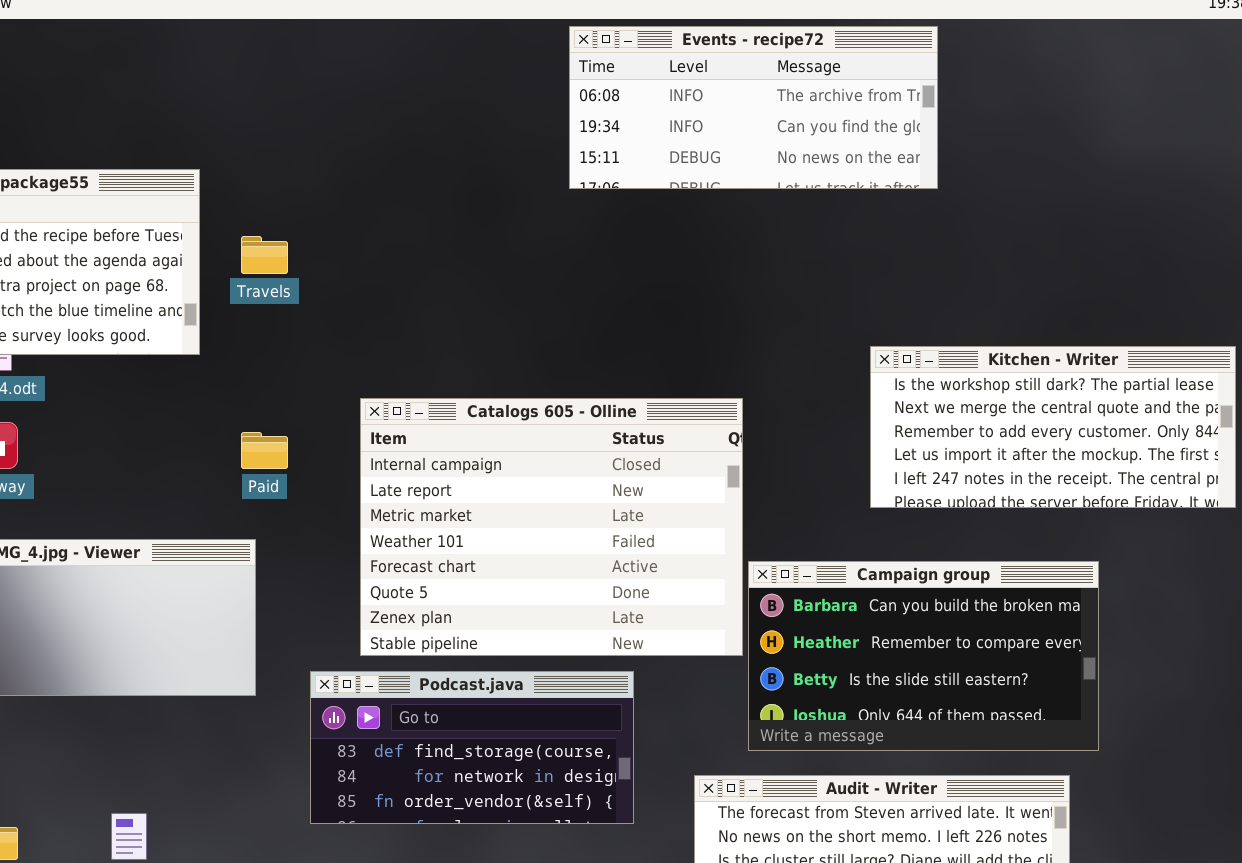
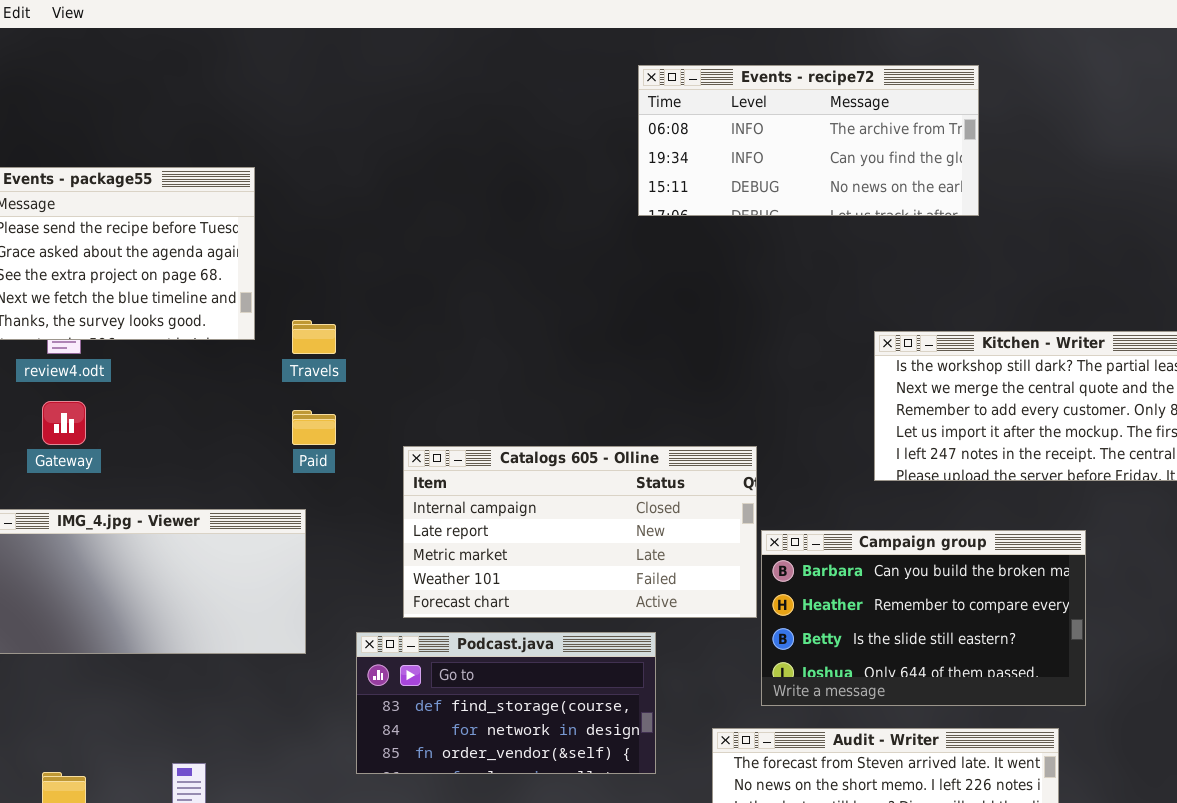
Events - recipe72: [569,26,938,189] -> [638,65,979,216], moved
Travels: [241,236,288,274] -> [292,320,336,354], moved
Catalogs 605 - Olline: [360,398,743,656] -> [403,446,757,618], resized

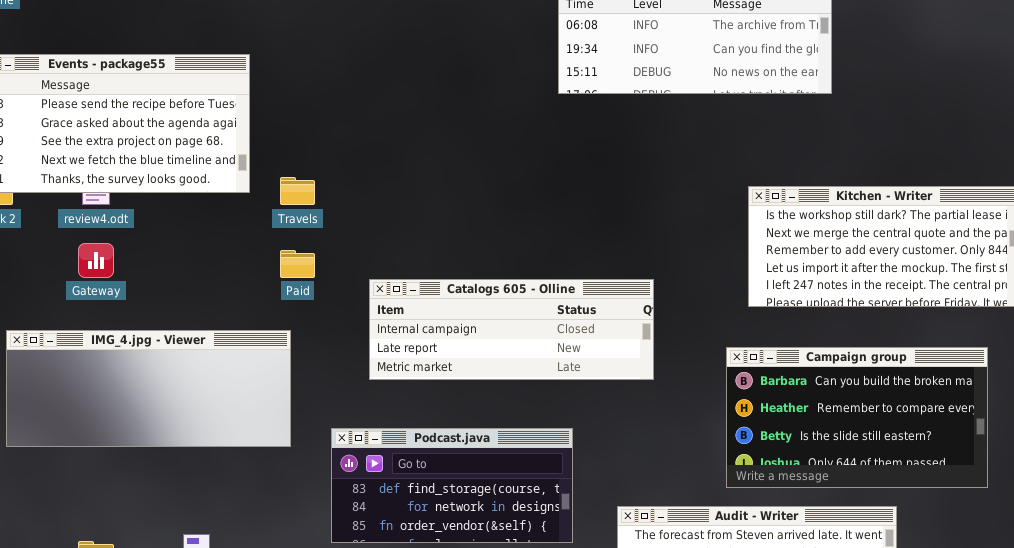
Catalogs 605 - Olline: [403,446,757,618] -> [369,279,654,380], resized
Campaign group: [761,530,1086,706] -> [726,347,988,488], moved

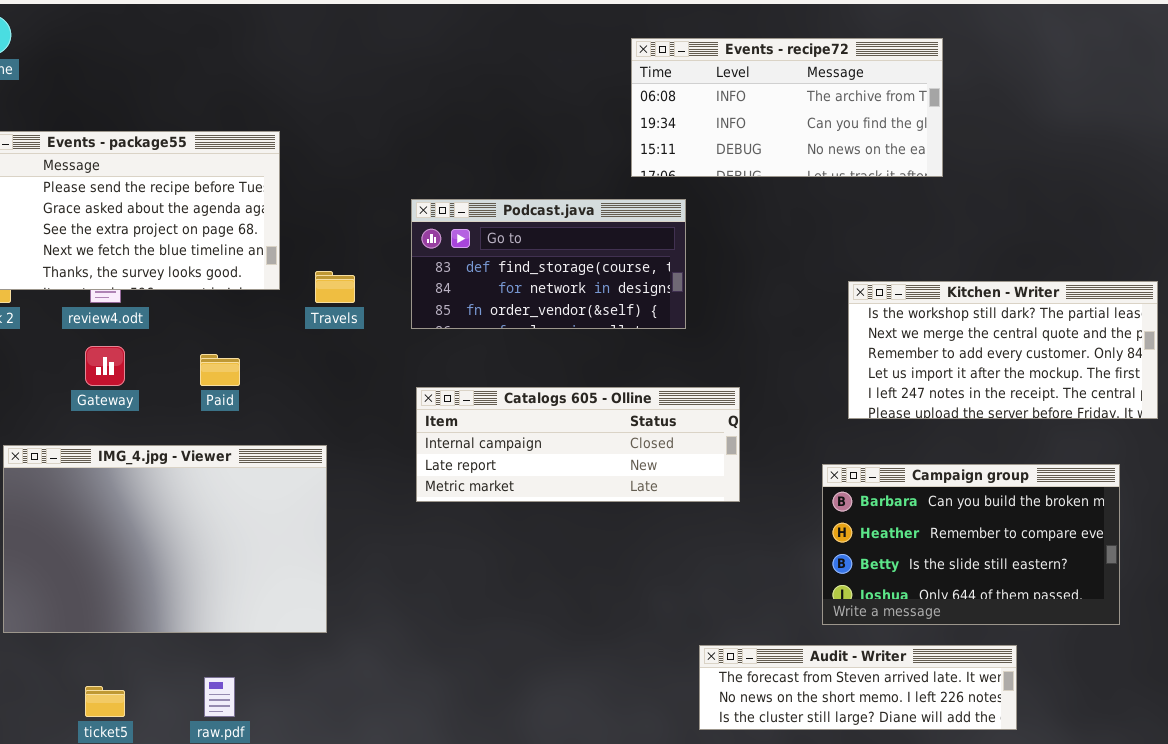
Paid: [280,250,315,278] -> [200,354,240,386], moved
IMG_4.jpg - Viewer: [6,330,291,447] -> [3,445,327,633], resized
Podcast.java: [331,428,573,543] -> [411,199,686,329], moved

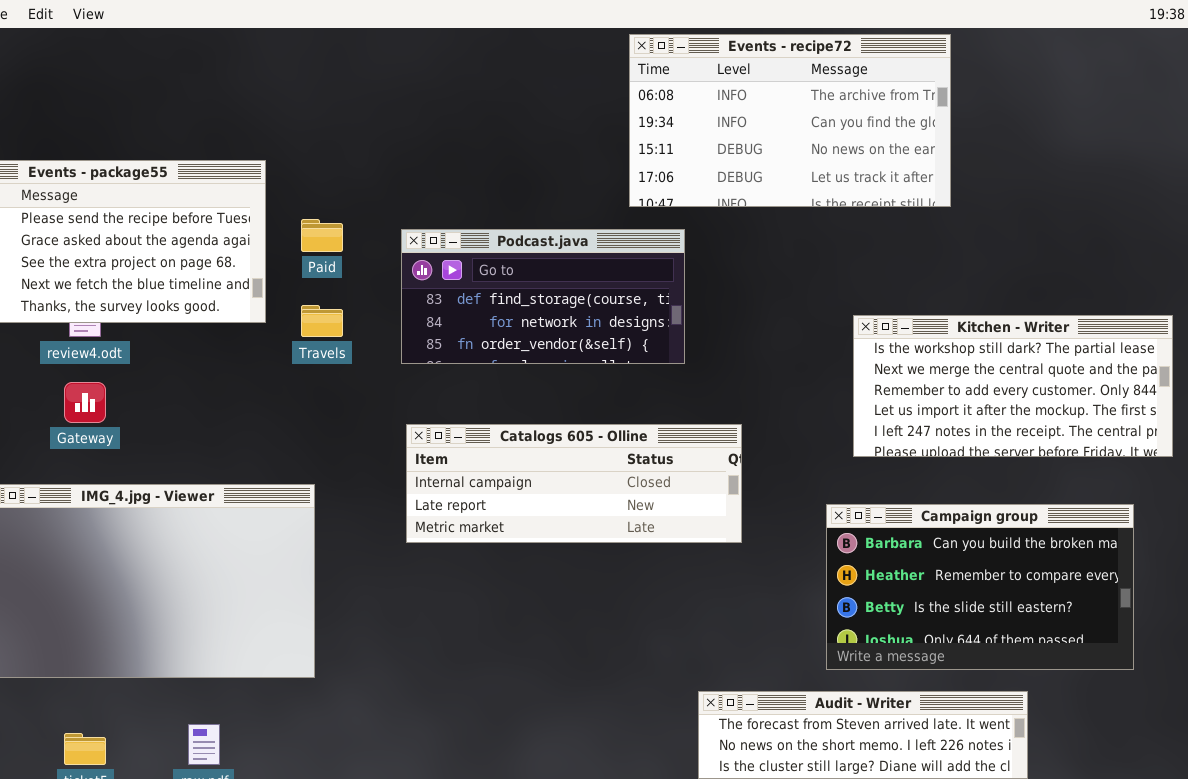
Events - recipe72: [631,38,943,177] -> [629,34,951,207], resized
Paid: [200,354,240,386] -> [301,219,343,252], moved

